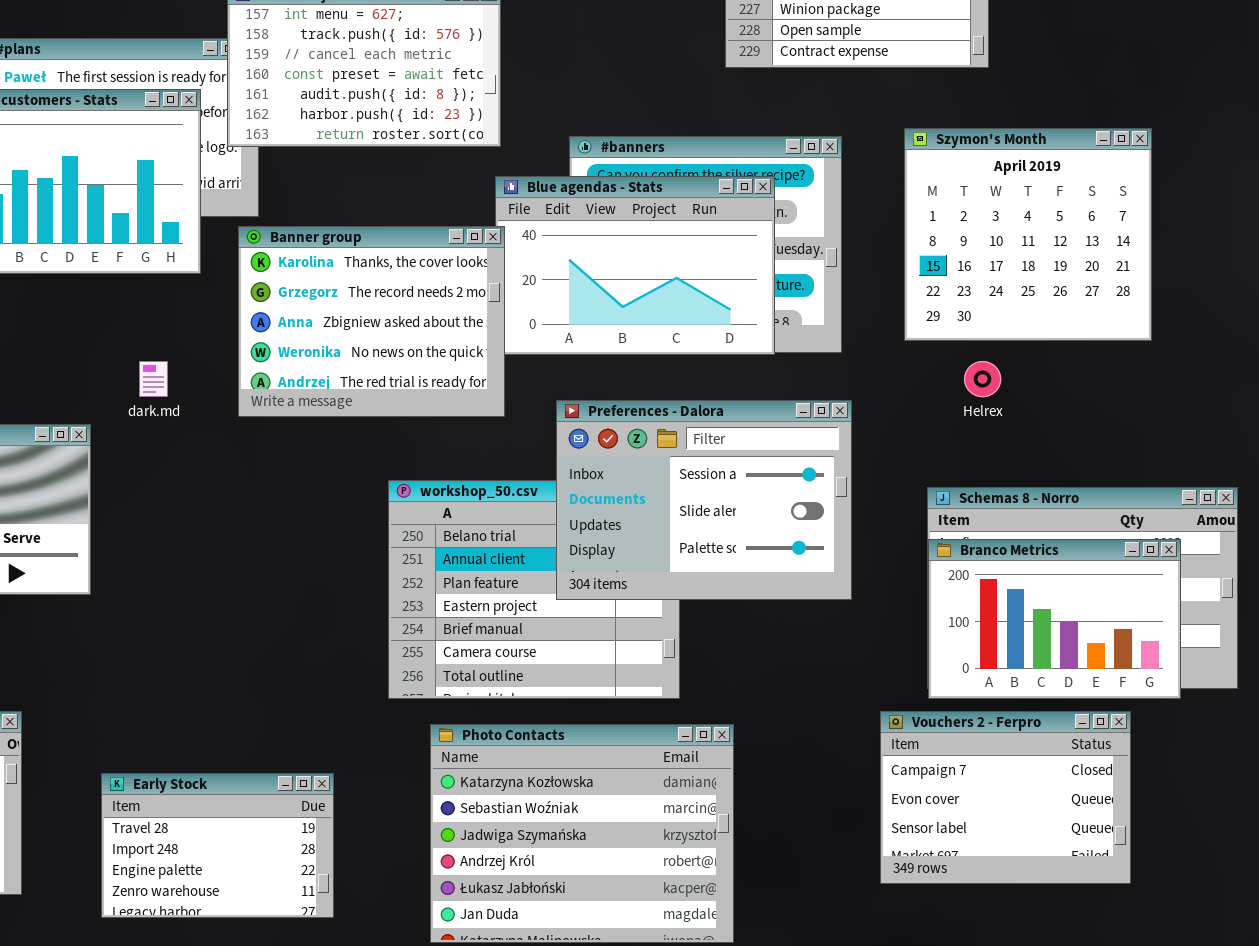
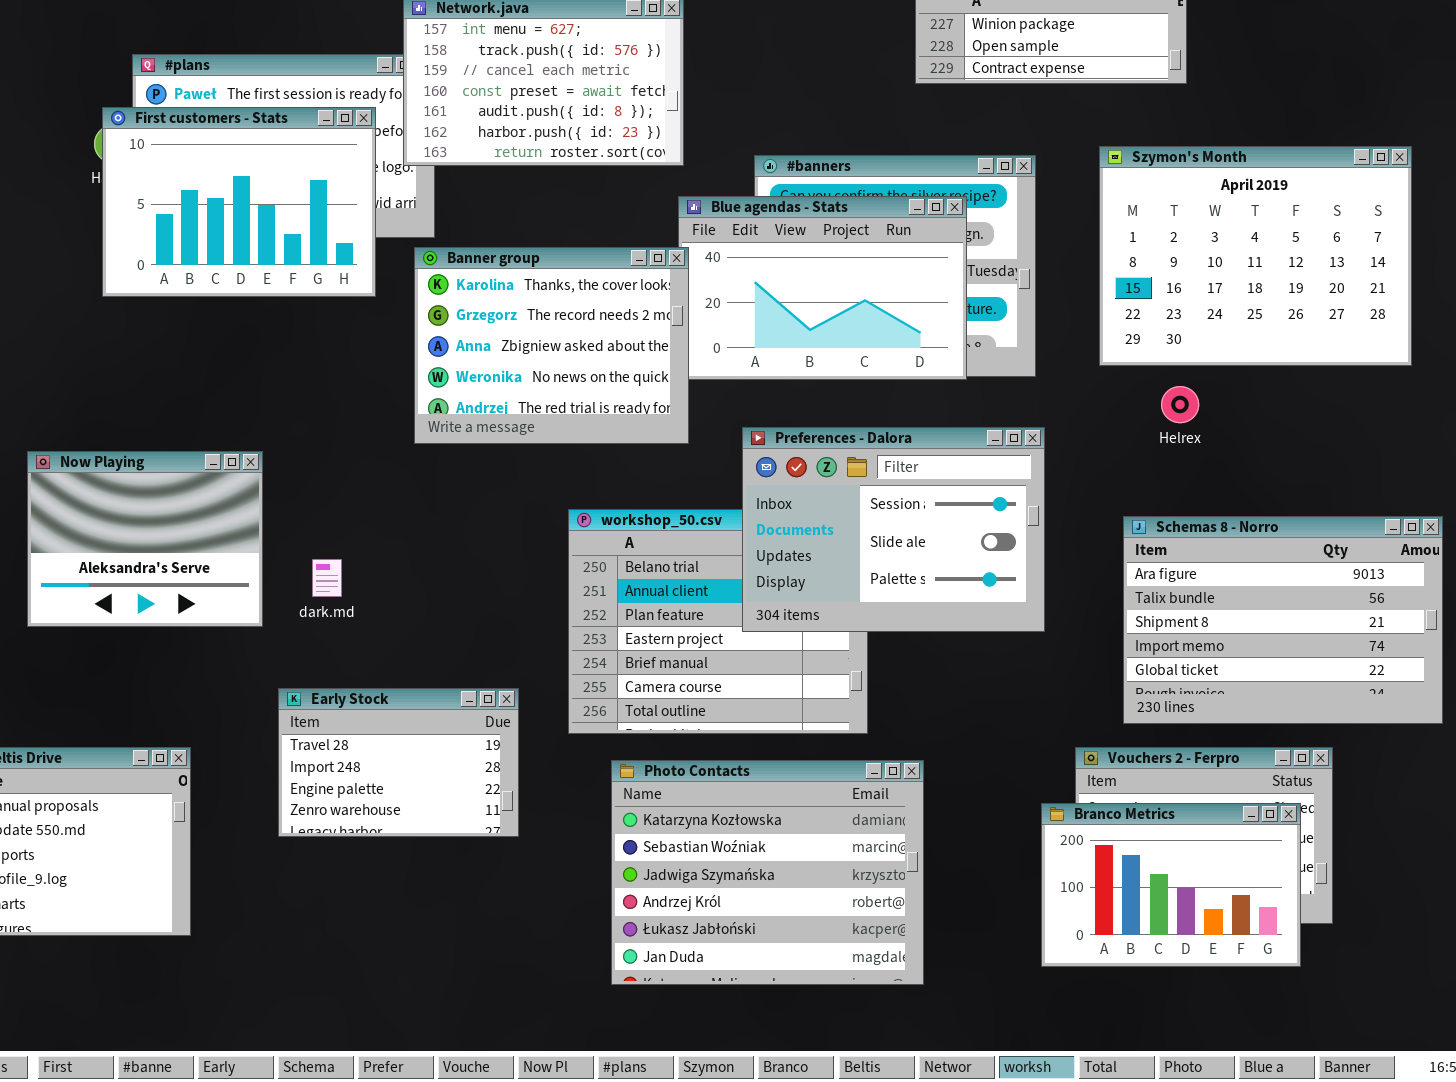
Szymon's Month: [904,128,1152,341] -> [1099,146,1412,366], resized
dark.md: [139,361,168,397] -> [312,559,342,597], moved
Branco Metrics: [928,539,1181,699] -> [1041,803,1301,967], moved
Early Stock: [101,773,334,918] -> [278,688,519,837], moved

